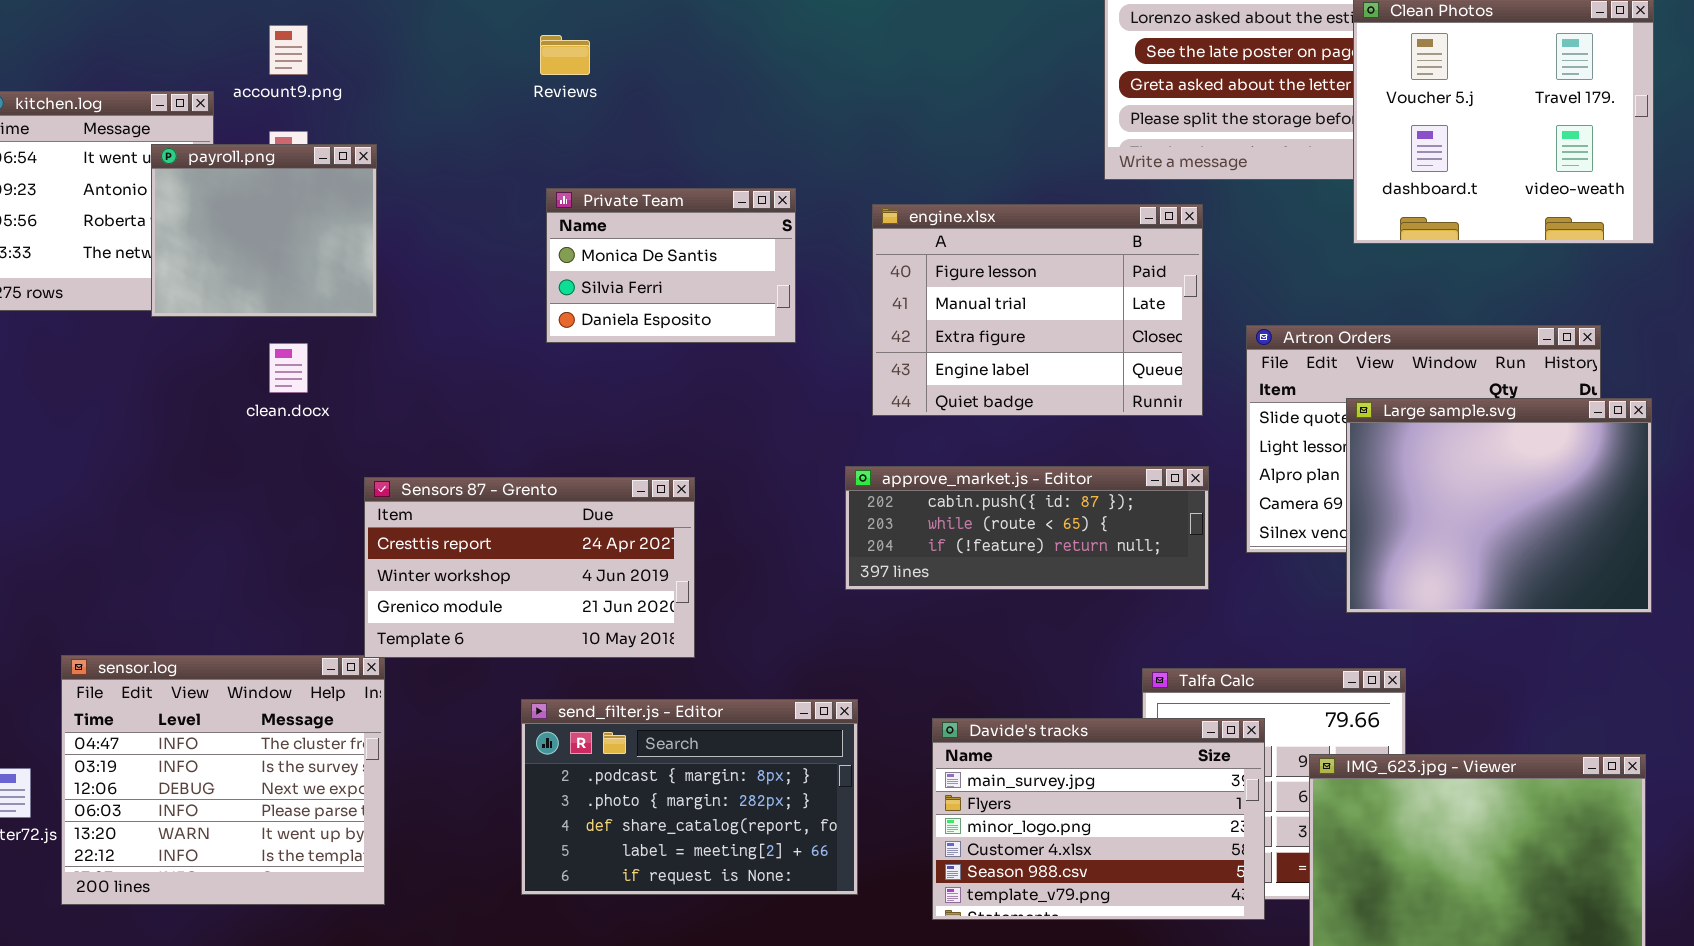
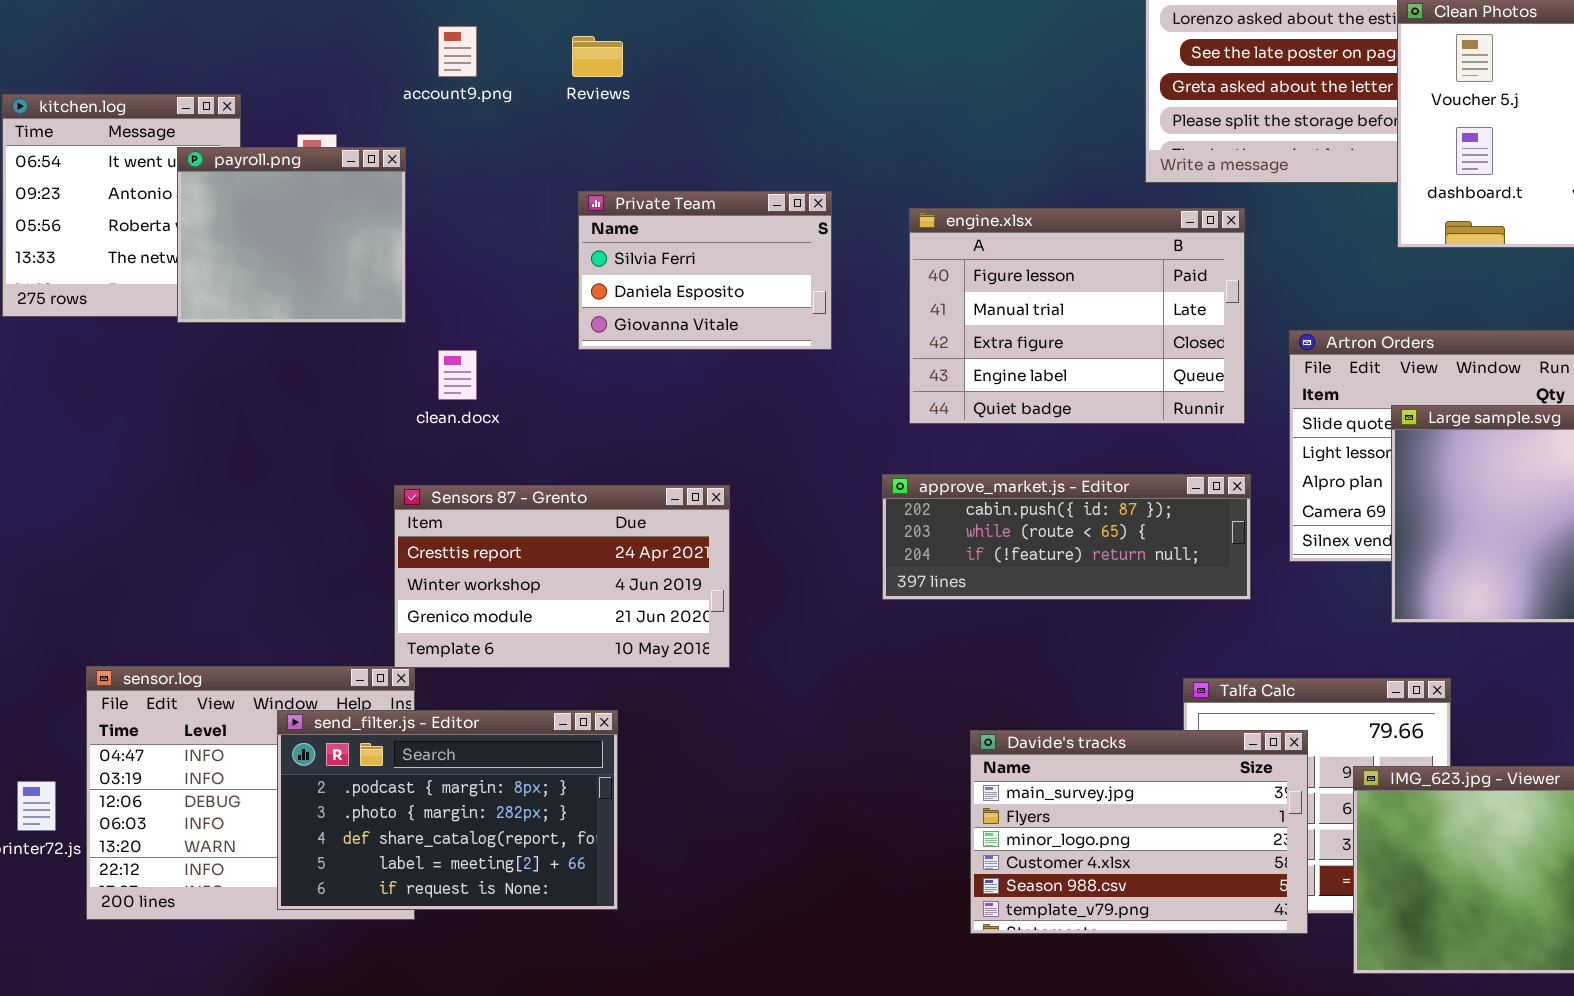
account9.png: [269,25,308,75] -> [438,26,477,77], moved
Private Team: [546,188,796,343] -> [578,191,832,350], scrolled down 1 row
clean.docx: [269,343,308,393] -> [438,350,477,400], moved
send_filter.js - Editor: [521,699,858,895] -> [277,710,618,910], moved

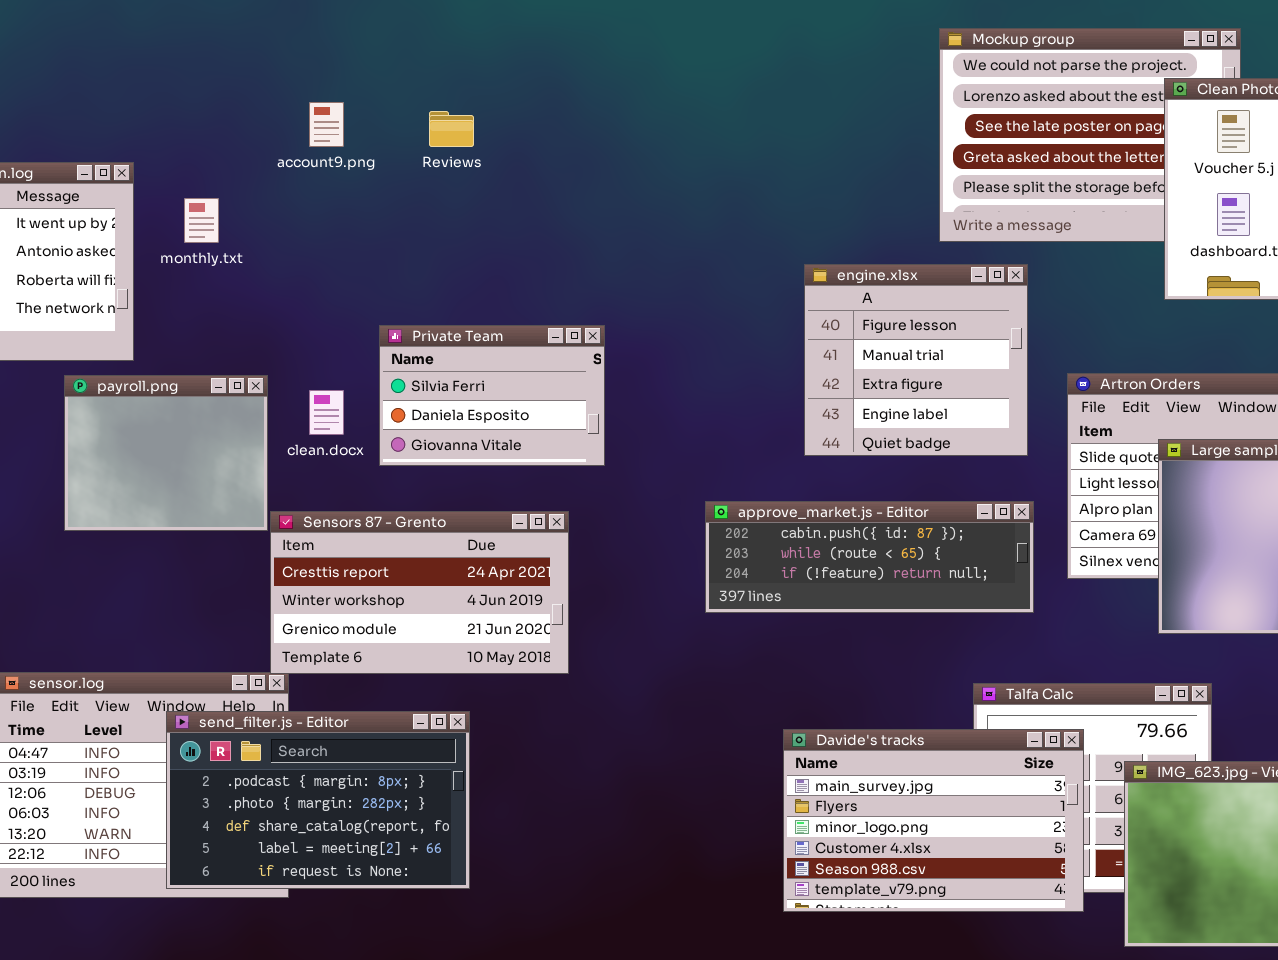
payroll.png: [177,147,406,323] -> [64,375,268,531], moved
Private Team: [578,191,832,350] -> [379,325,605,466], moved
engine.xlsx: [909,208,1245,424] -> [804,264,1028,456], resized

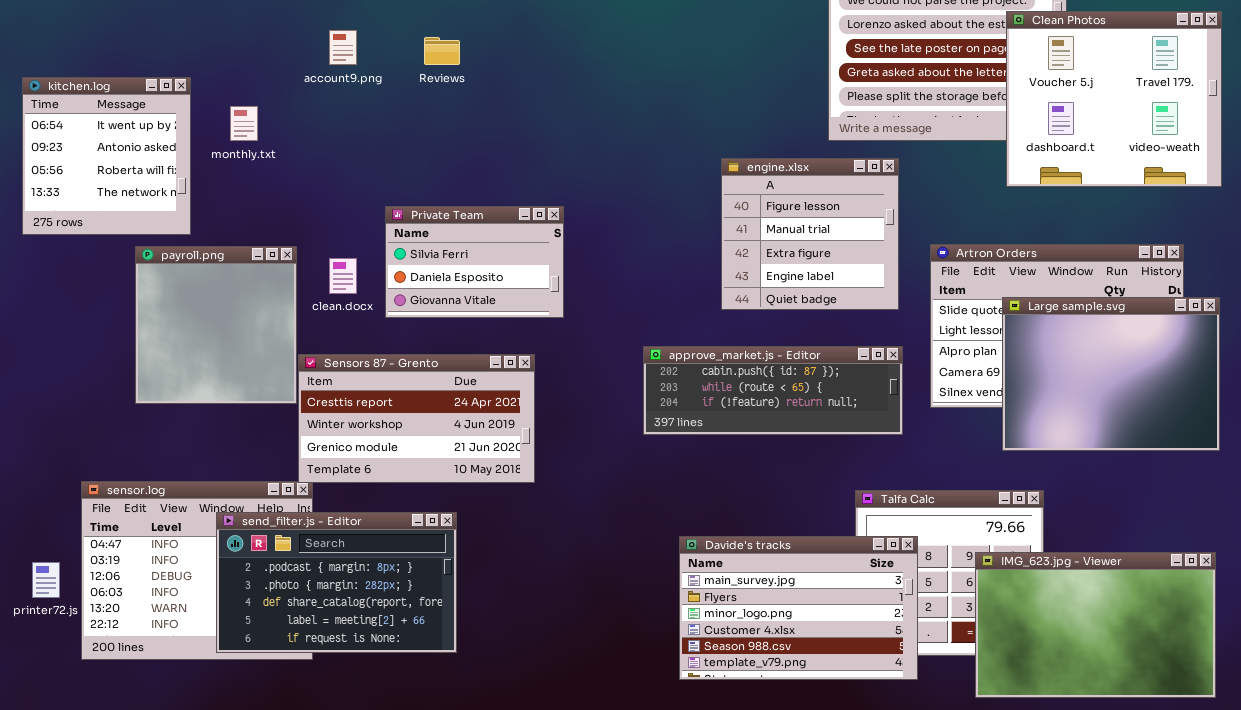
payroll.png: [64,375,268,531] -> [135,246,297,404], resized
Davide's tracks: [783,729,1084,912] -> [679,536,918,680], moved

